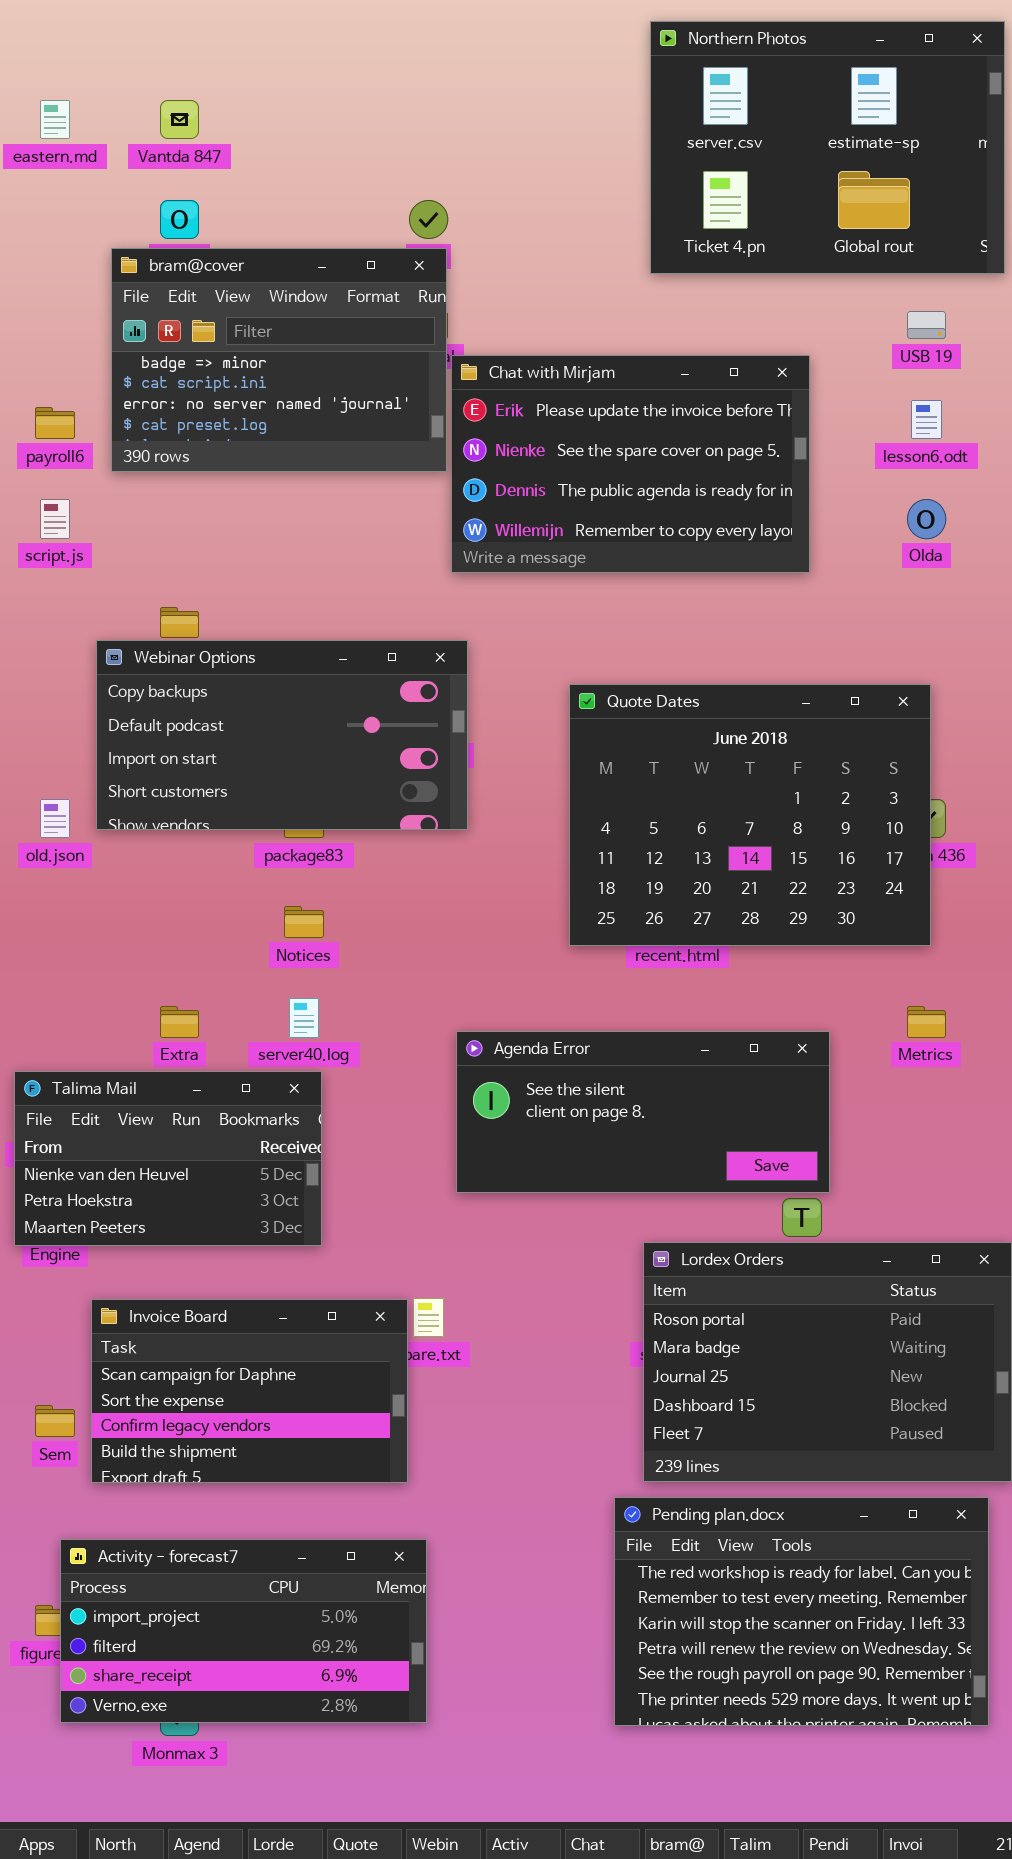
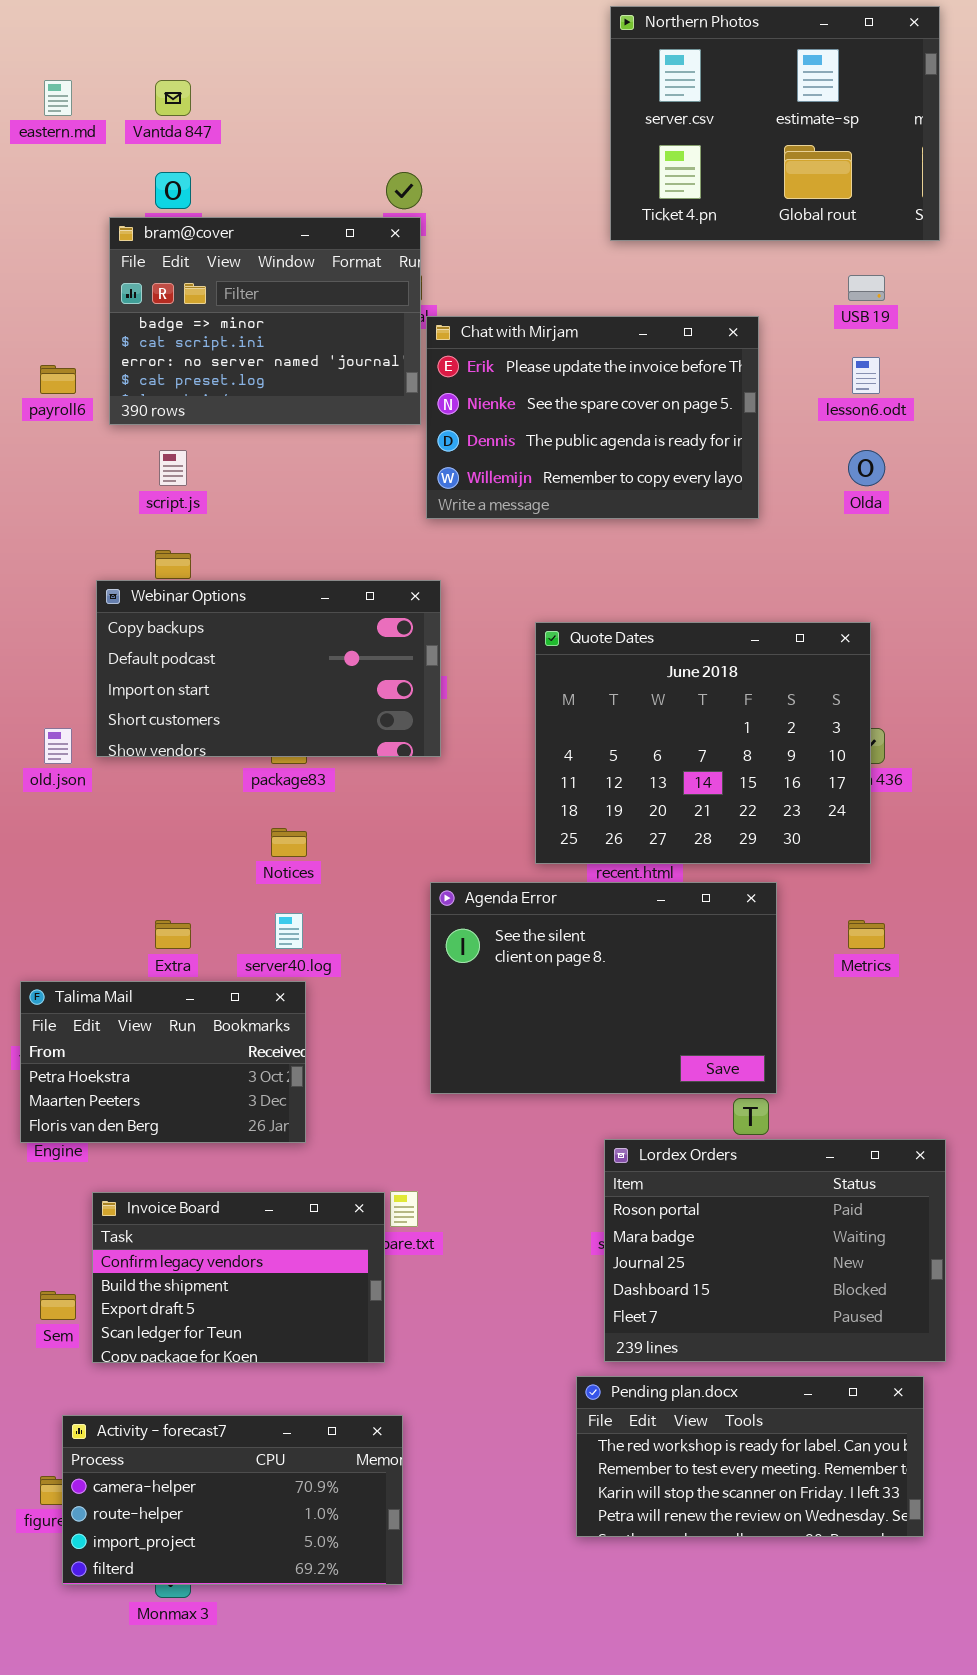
script.js: [40,499,70,539] -> [159,450,187,486], moved
Agenda Error: [456,1031,830,1193] -> [430,882,777,1094], resized
Talima Mail: [14,1071,322,1246] -> [20,981,306,1143], scrolled down 1 row
Invoice Board: [91,1299,408,1483] -> [92,1192,385,1363], scrolled down 2 rows
Pending plan.docx: [614,1497,989,1726] -> [576,1376,924,1537], resized
Activity - forecast7: [60,1539,427,1723] -> [62,1415,403,1585], scrolled up 2 rows

